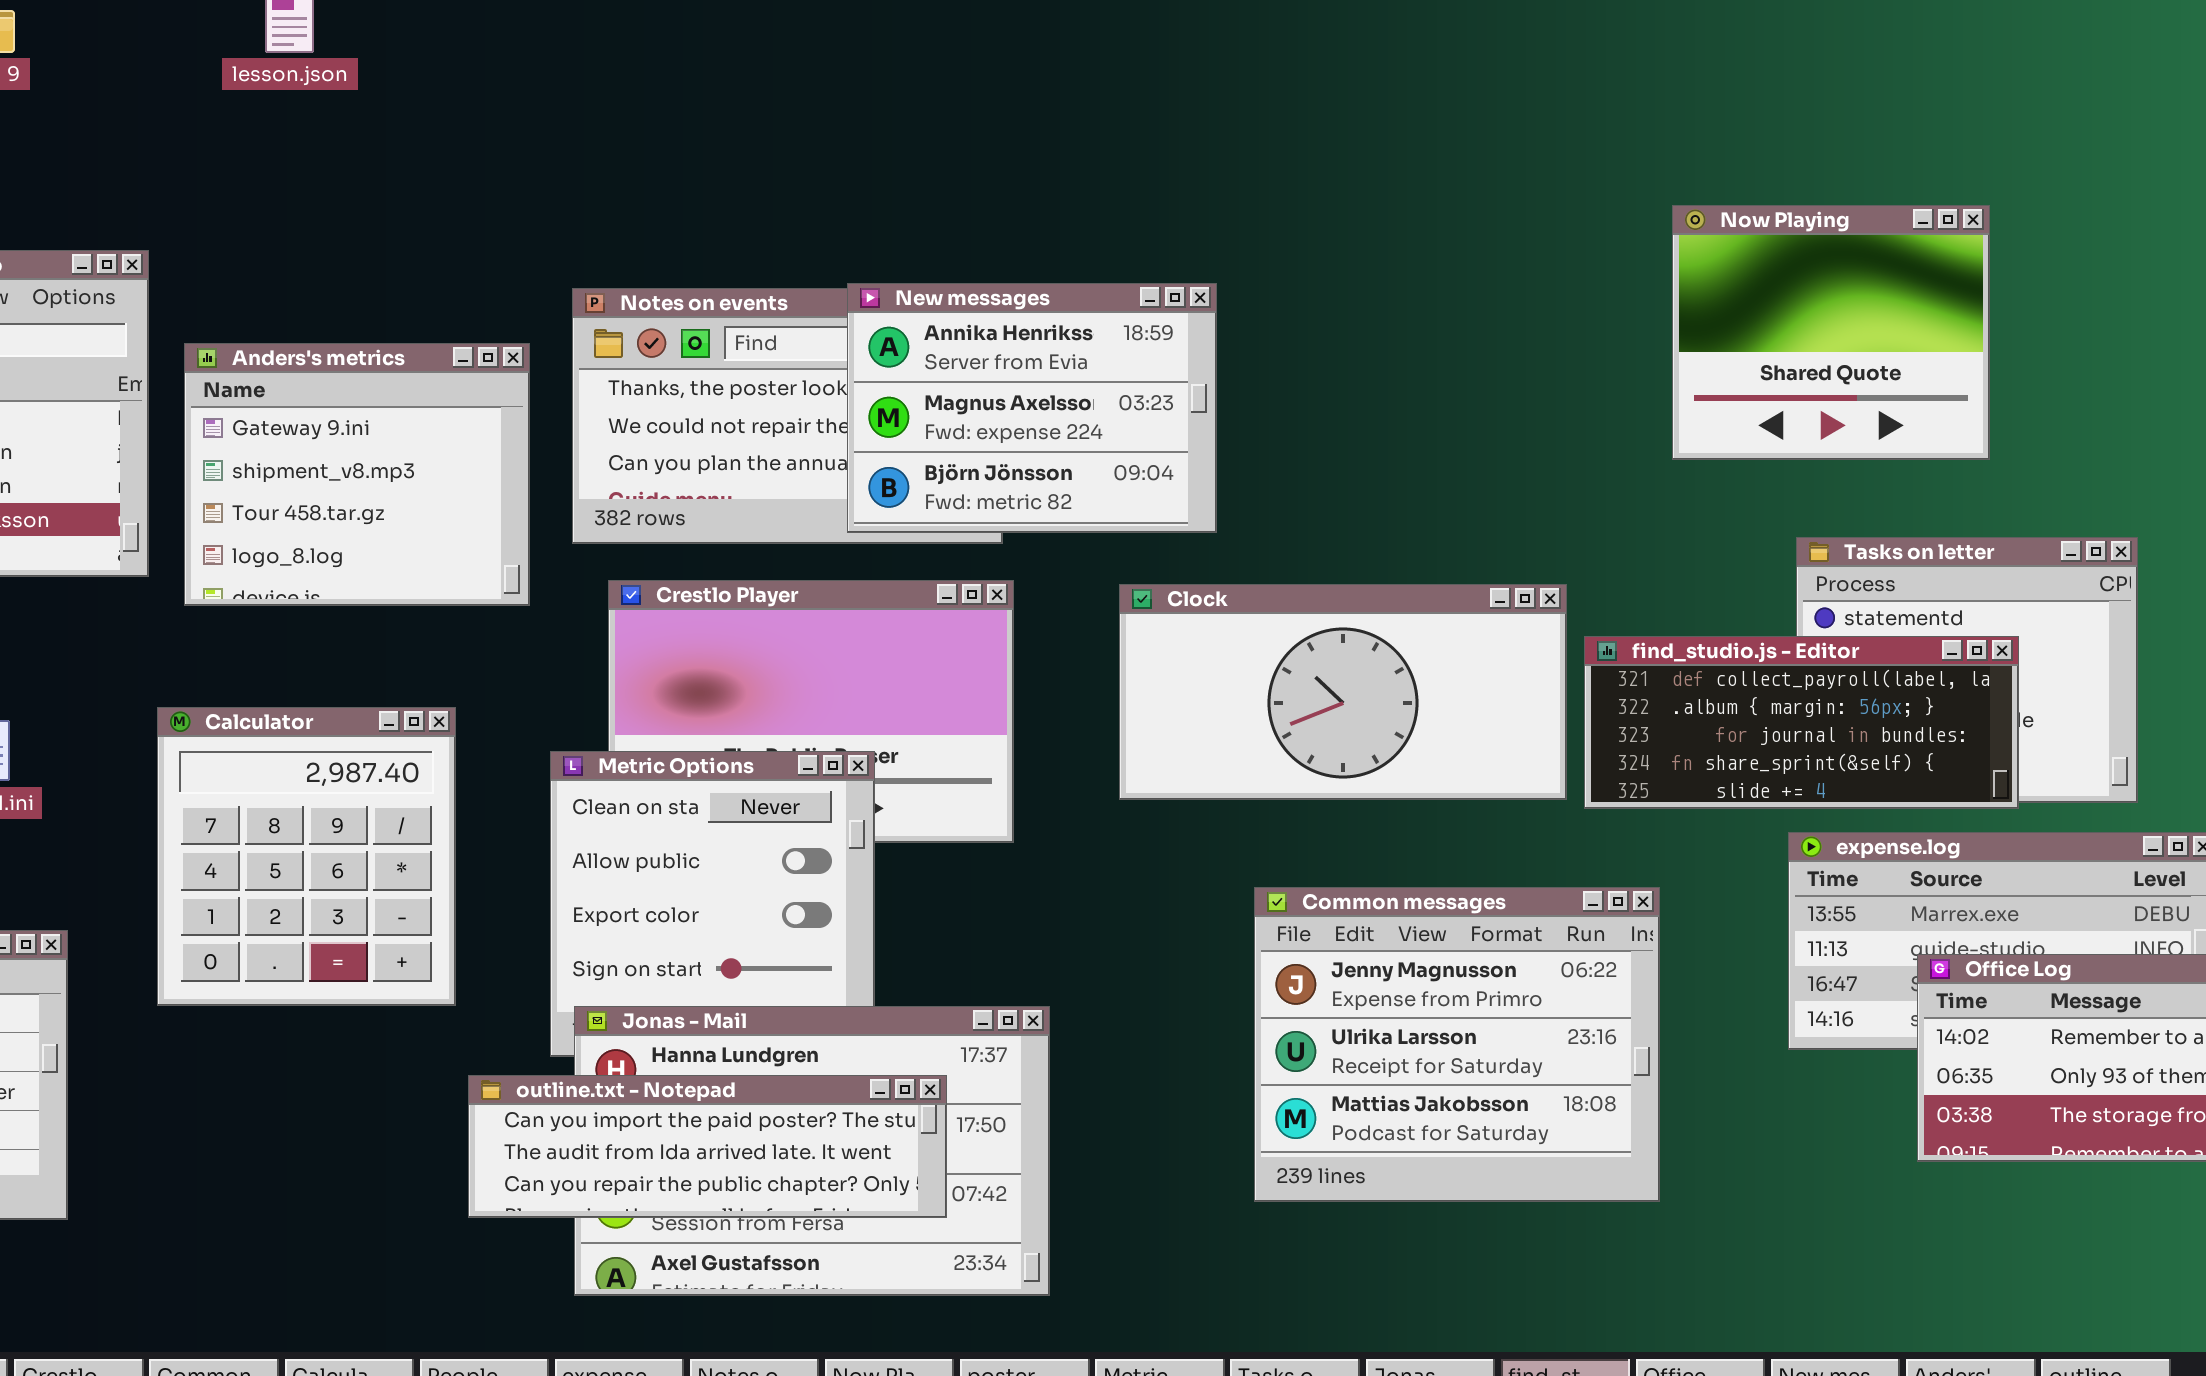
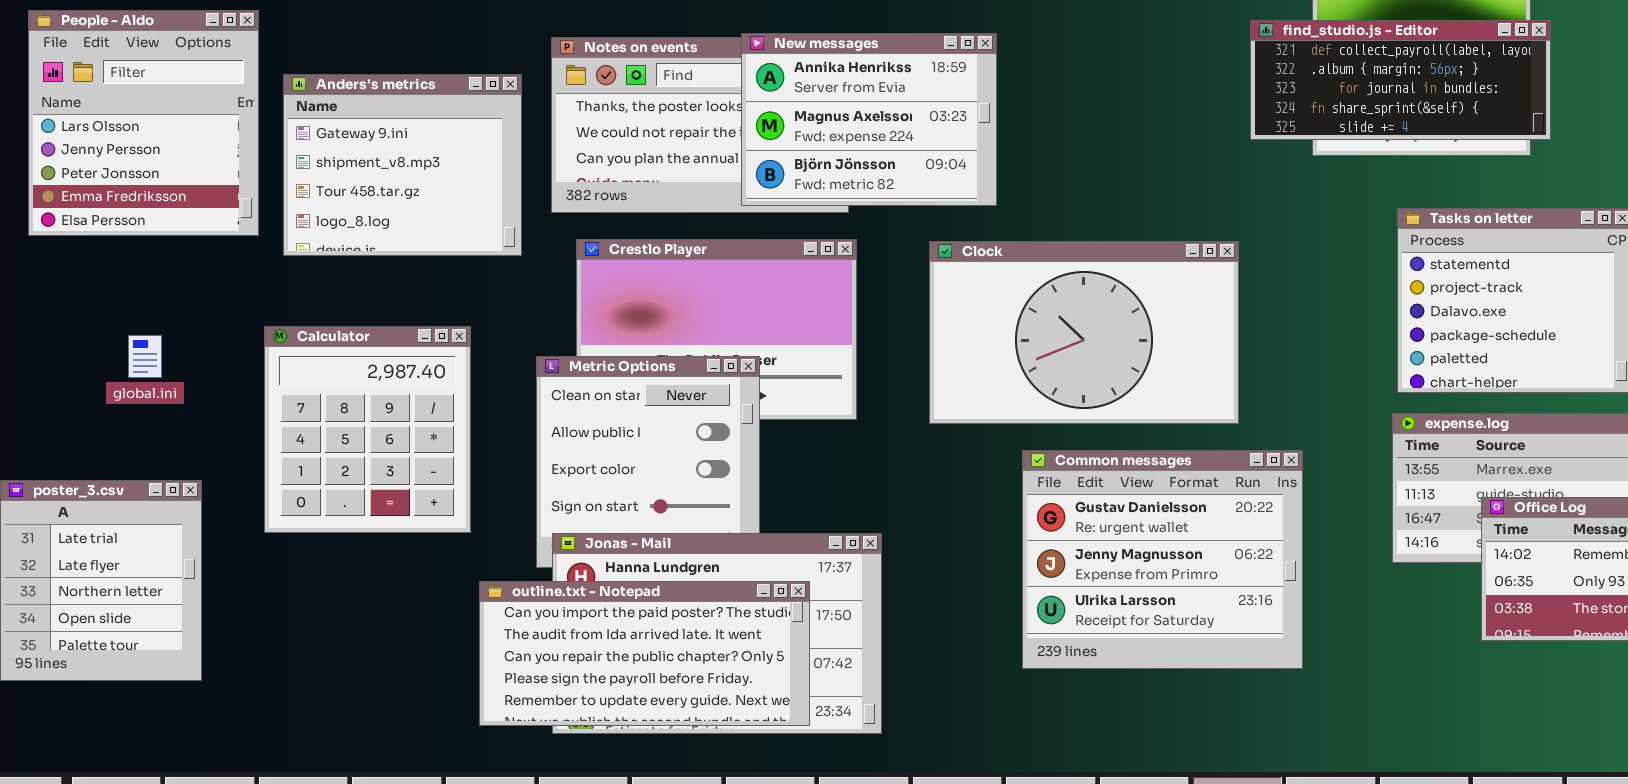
Clock: [1119,584,1567,800] -> [929,241,1239,424], resized
find_studio.js - Editor: [1584,636,2019,809] -> [1250,20,1551,140], moved
Common messages: [1254,887,1660,1202] -> [1022,450,1303,669], scrolled up 1 row
outline.txt - Notepad: [468,1075,947,1218] -> [479,581,810,726], resized

